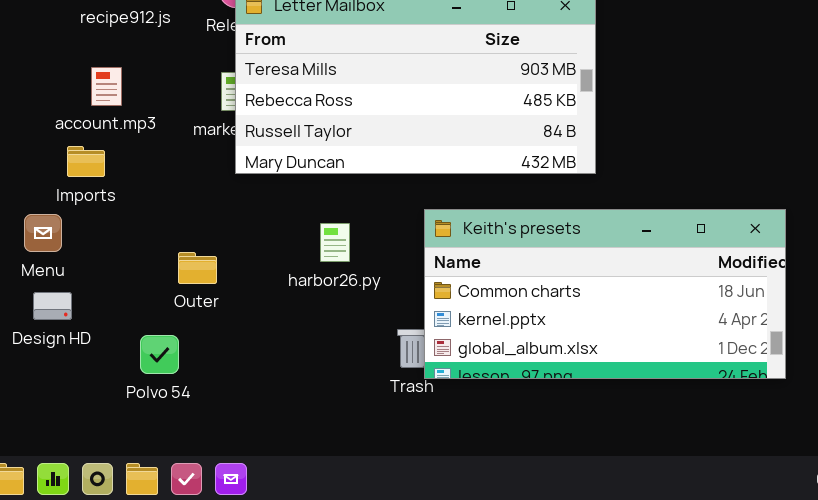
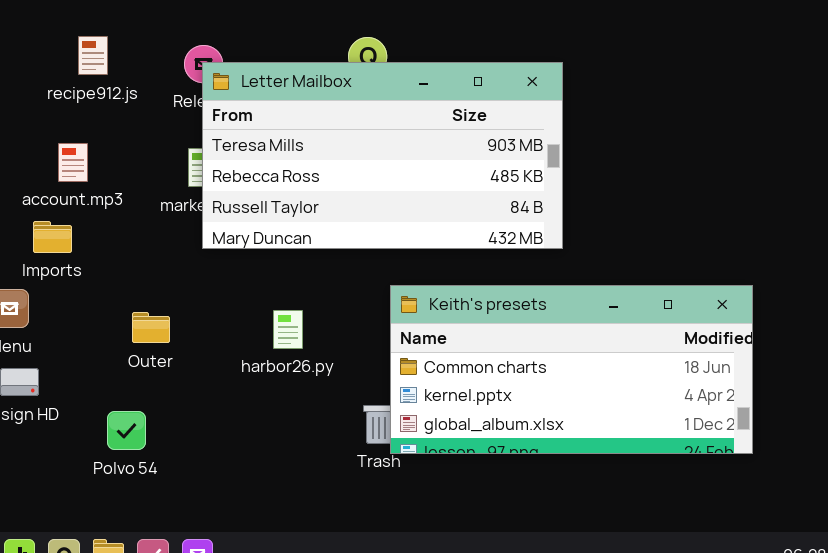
harbor26.py: [320,223,350,262] -> [273,310,303,349], moved
Outer: [178,252,217,284] -> [132,312,170,343], moved

